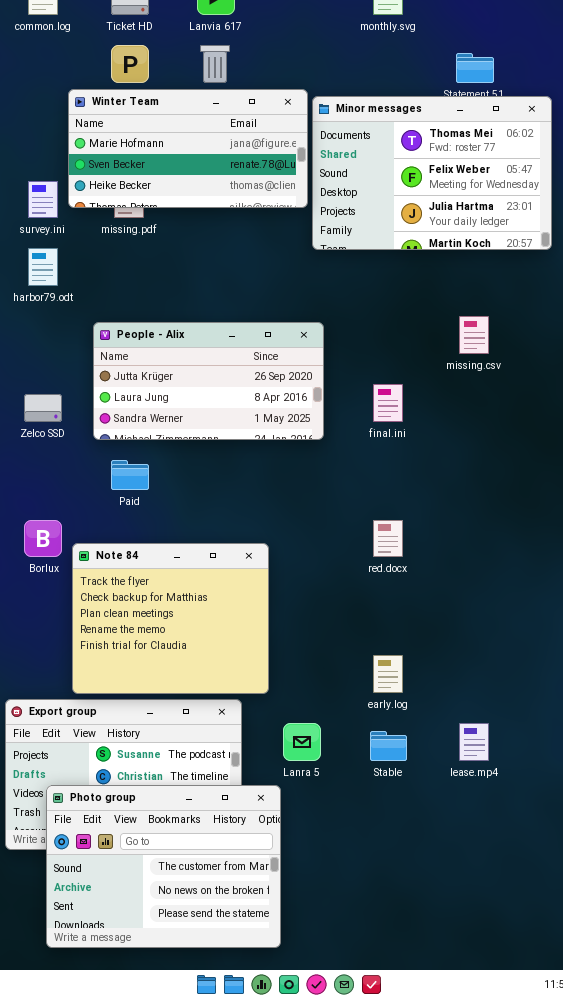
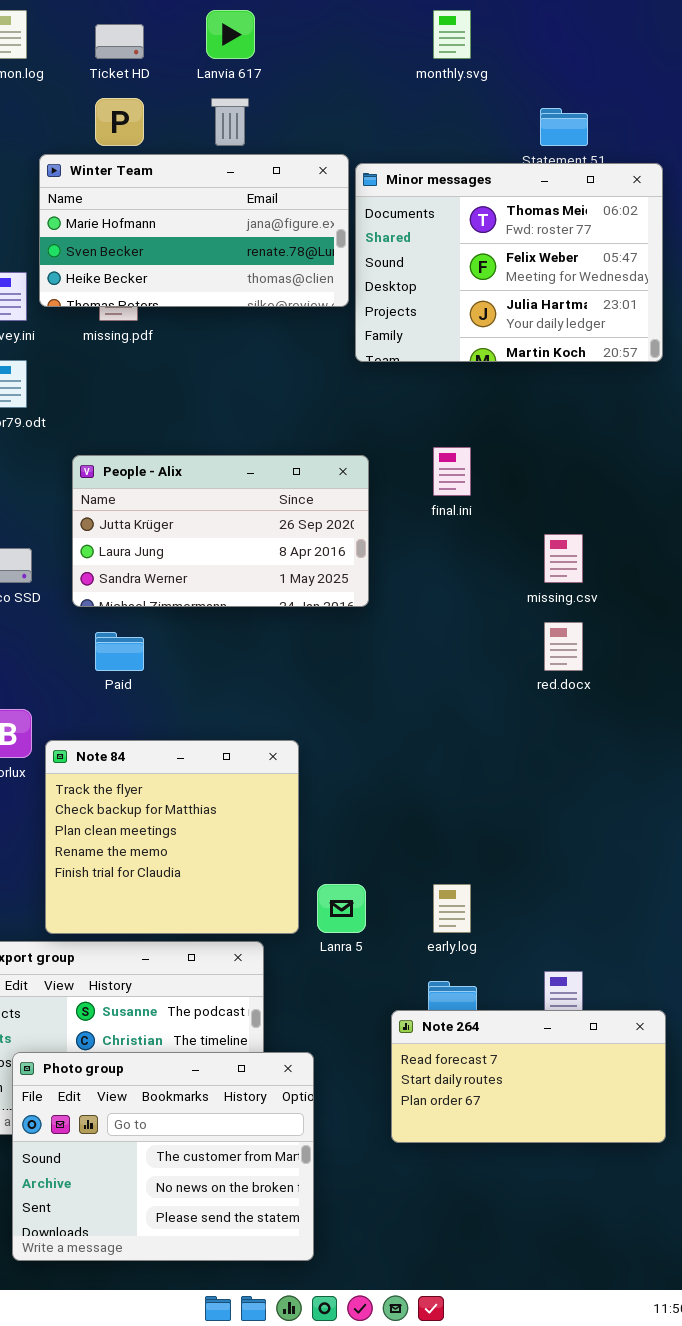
missing.csv: [459,316,489,354] -> [544,534,583,583], moved
final.ini: [373,384,403,422] -> [433,447,471,496], moved
red.docx: [373,520,403,557] -> [544,622,583,671], moved
Lanra 5: [283,723,321,761] -> [317,884,366,933], moved
Note 264: none -> [391,1010,666,1143], opened

